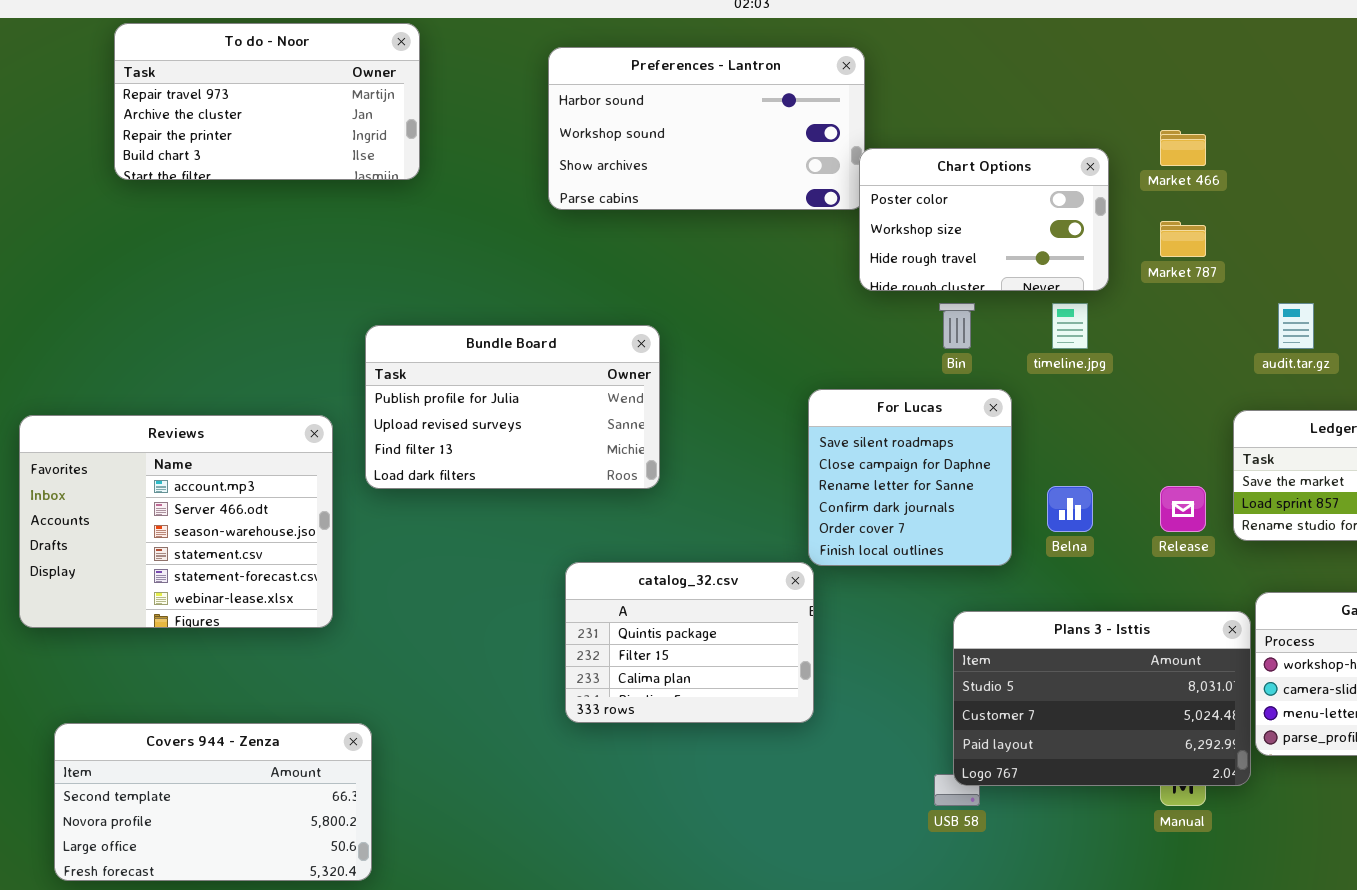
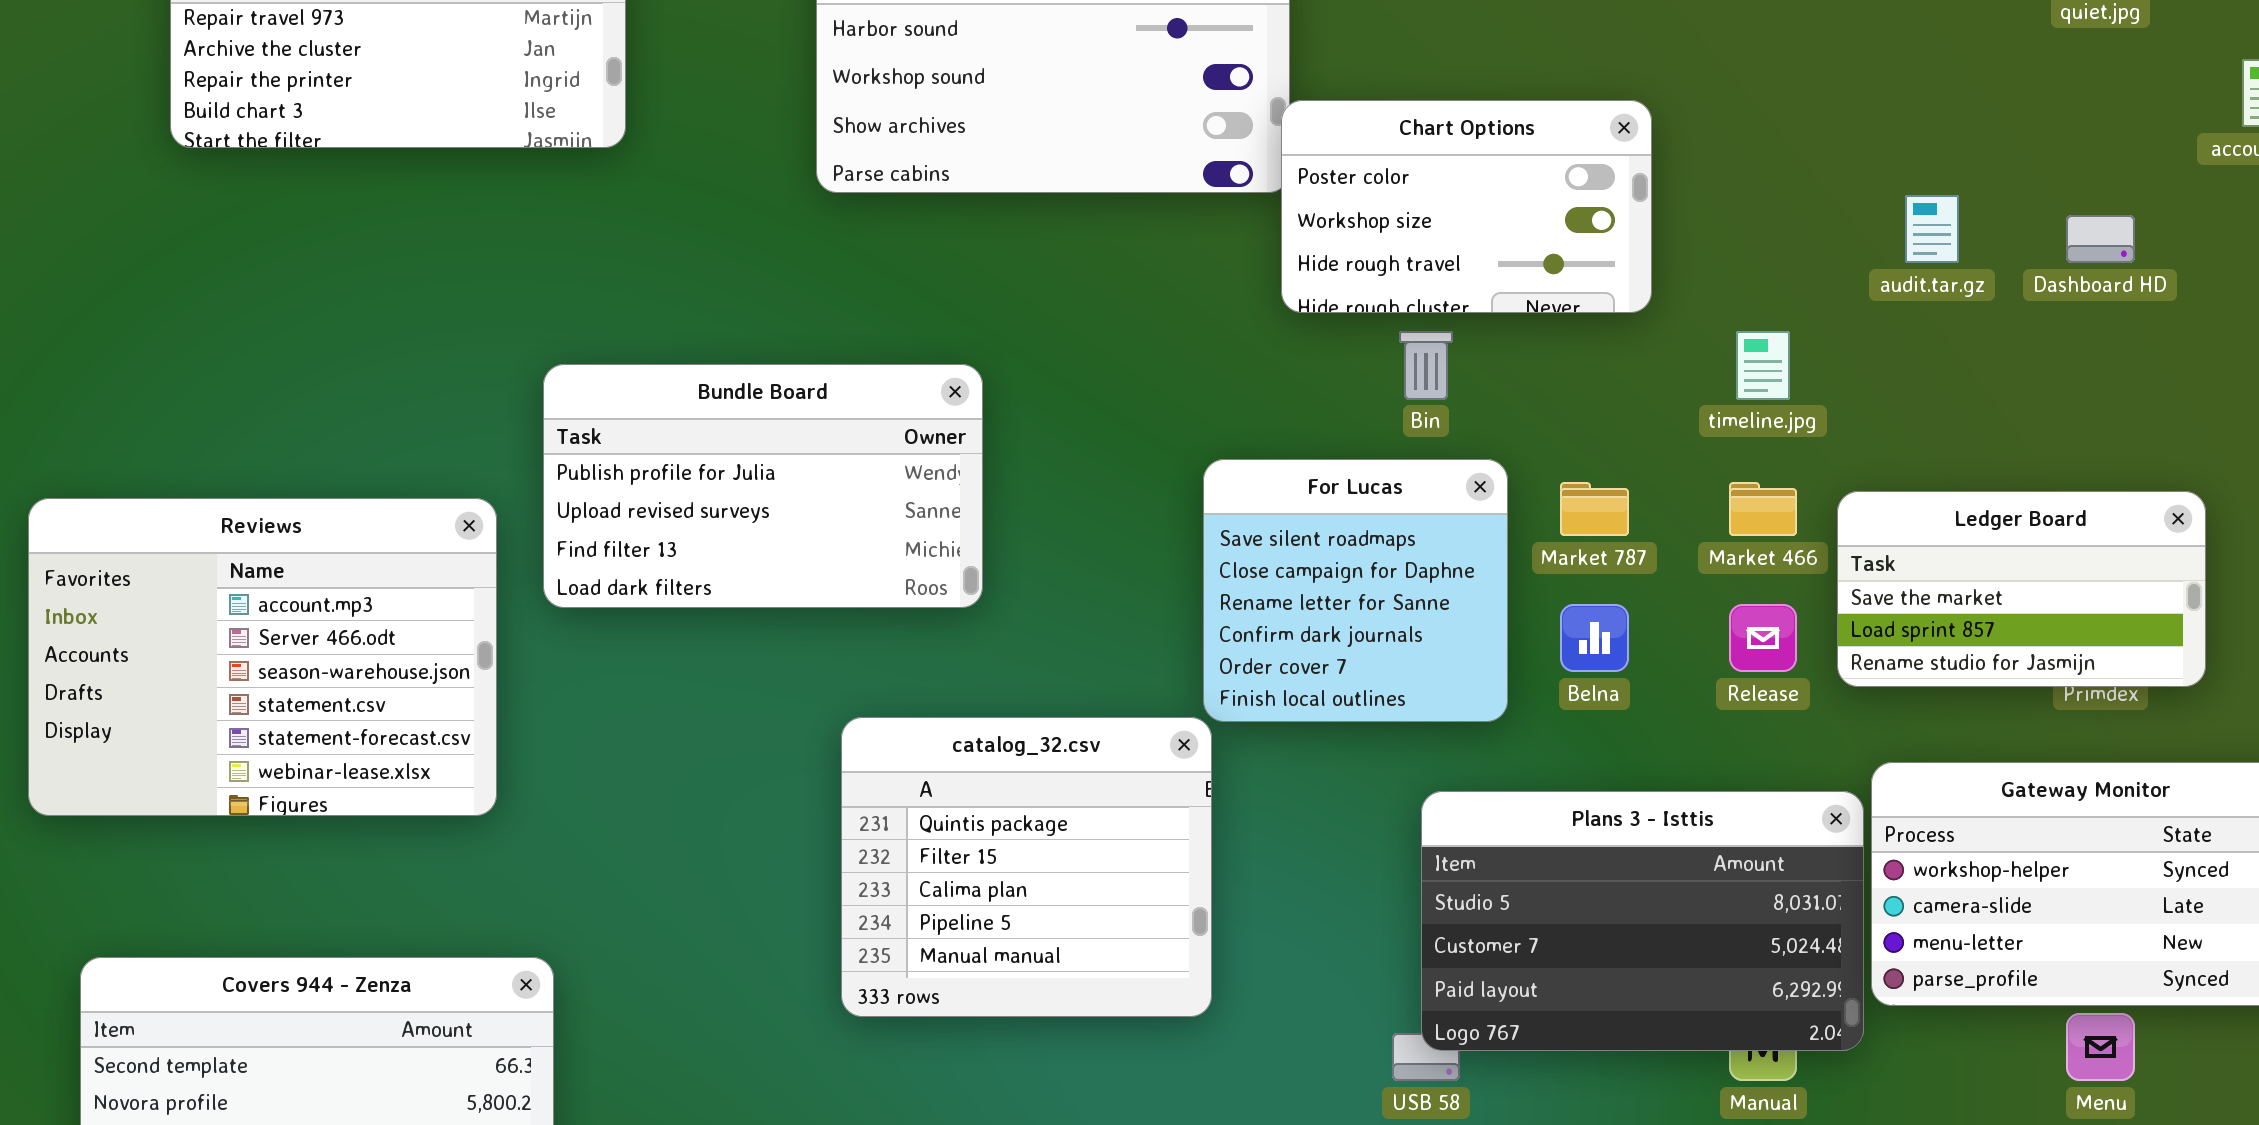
Market 466: [1160,130,1206,166] -> [1729,482,1797,536], moved
Market 787: [1160,221,1206,257] -> [1560,482,1629,536], moved
timeline.jpg: [1052,303,1088,349] -> [1736,331,1790,400], moved
audit.tar.gz: [1278,303,1314,349] -> [1905,195,1959,263], moved
catalog_32.csv: [565,562,814,723] -> [841,717,1212,1017], resized

